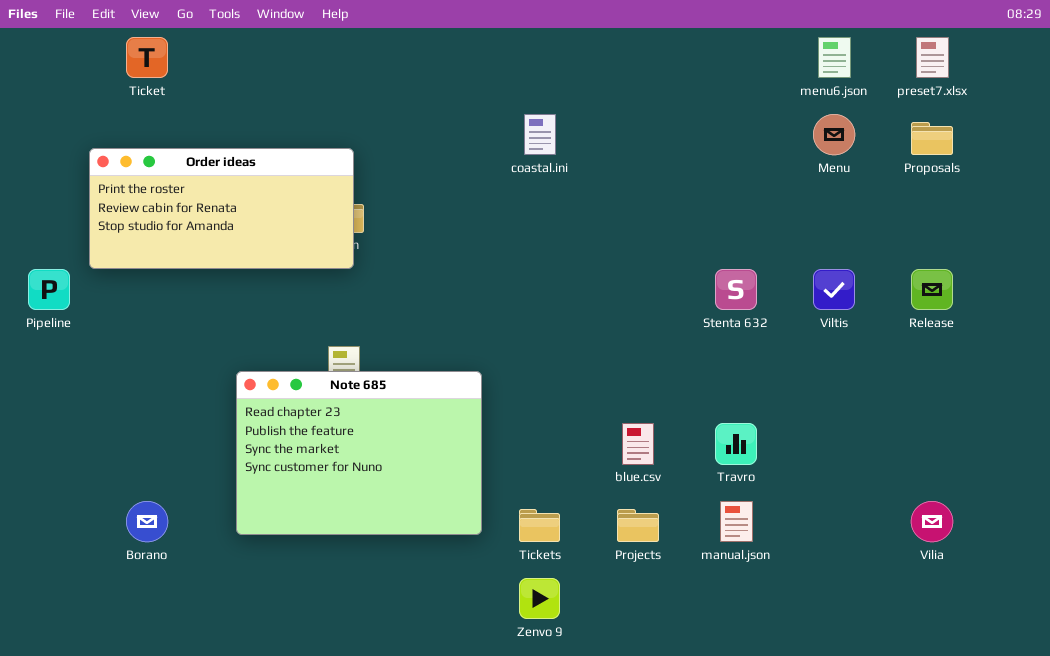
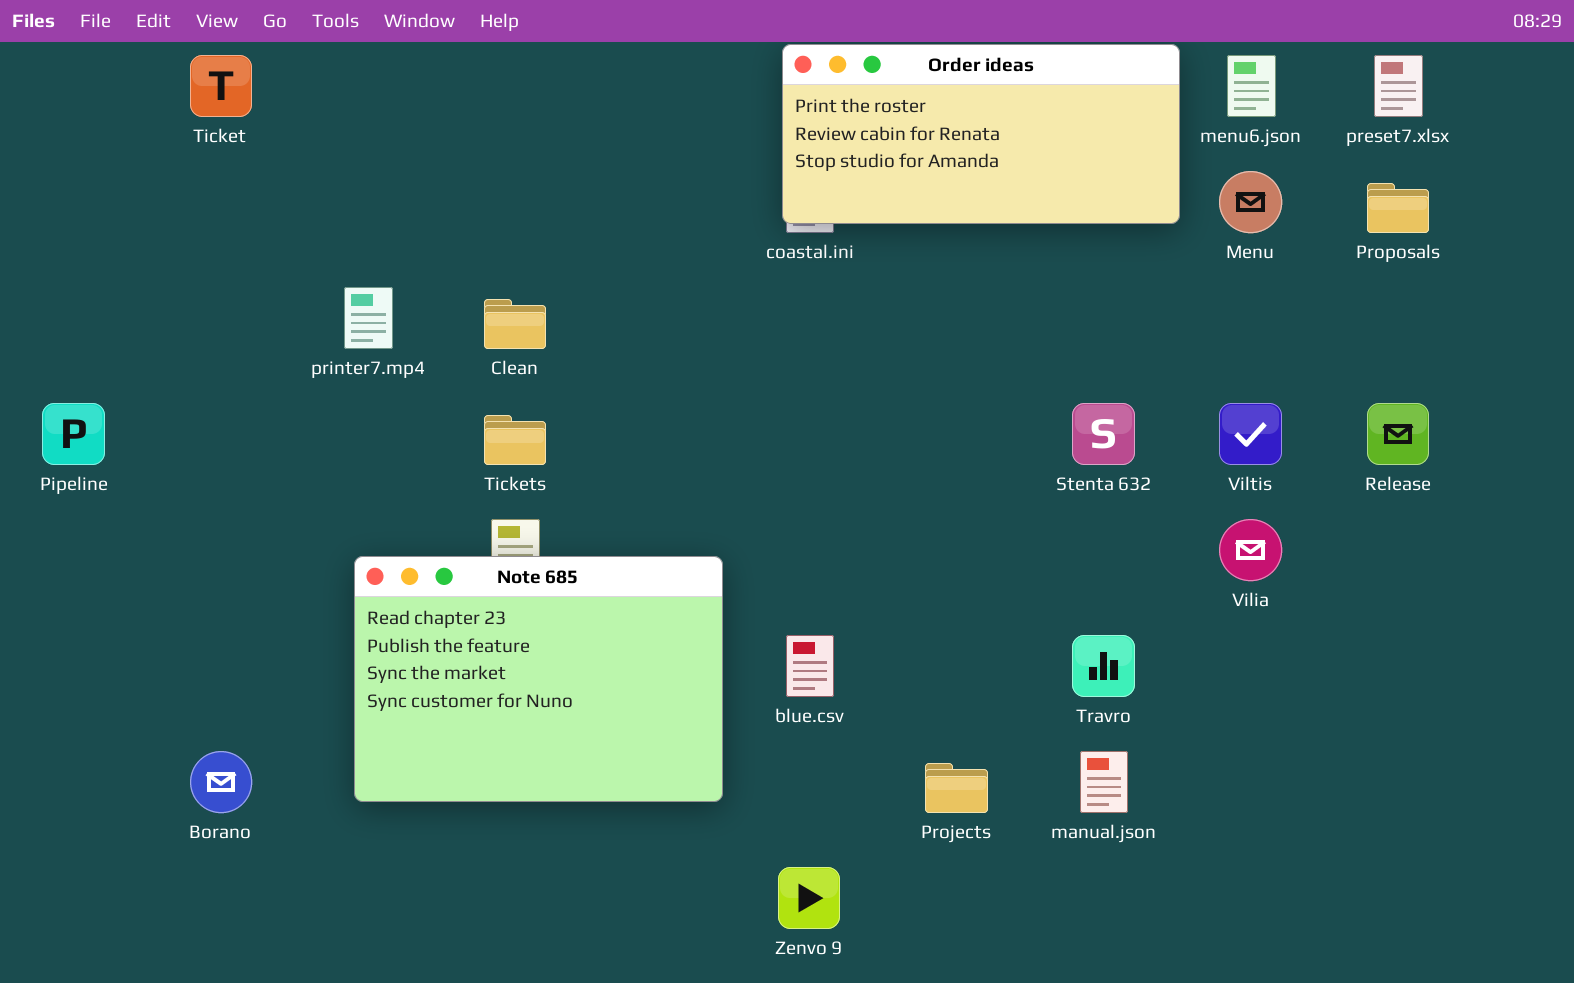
Order ideas: [89,148,354,269] -> [782,44,1180,224], moved
blue.csv: [622,423,654,465] -> [786,635,834,697], moved
Vilia: [911,501,953,542] -> [1219,519,1282,581], moved
Tickets: [519,509,560,542] -> [484,415,546,465], moved

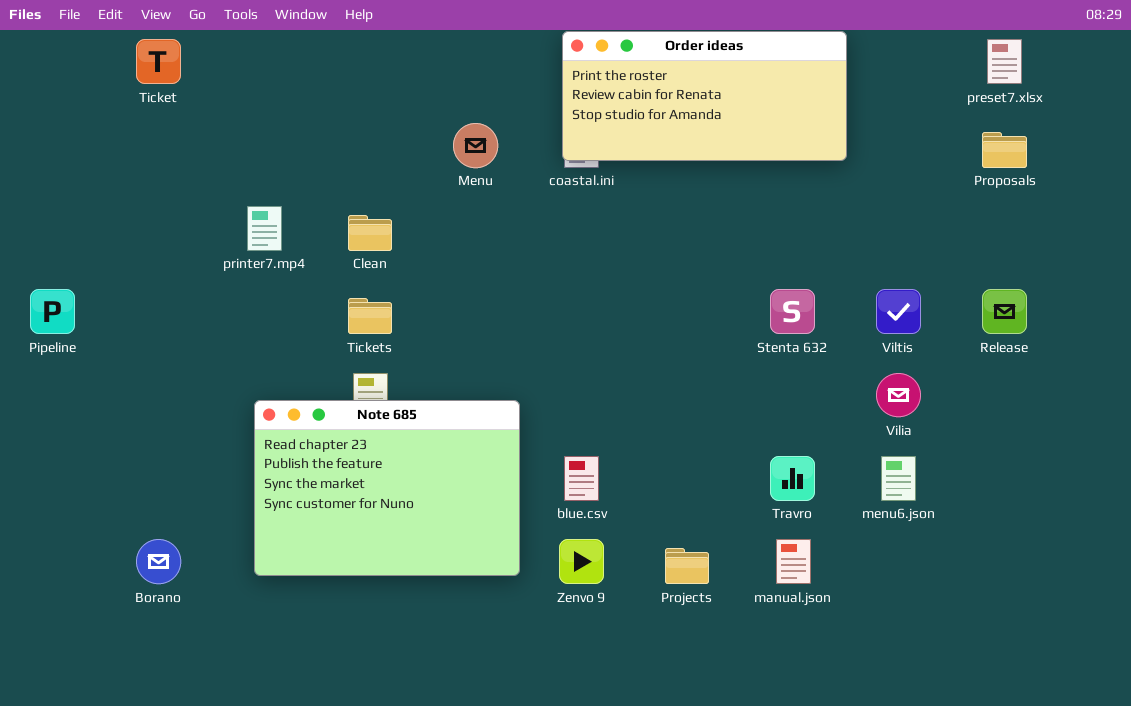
menu6.json: [1227,55,1276,117] -> [881,456,916,501], moved
Menu: [1219,171,1282,233] -> [453,123,498,168], moved
Zenvo 9: [778,867,840,929] -> [559,539,604,584], moved

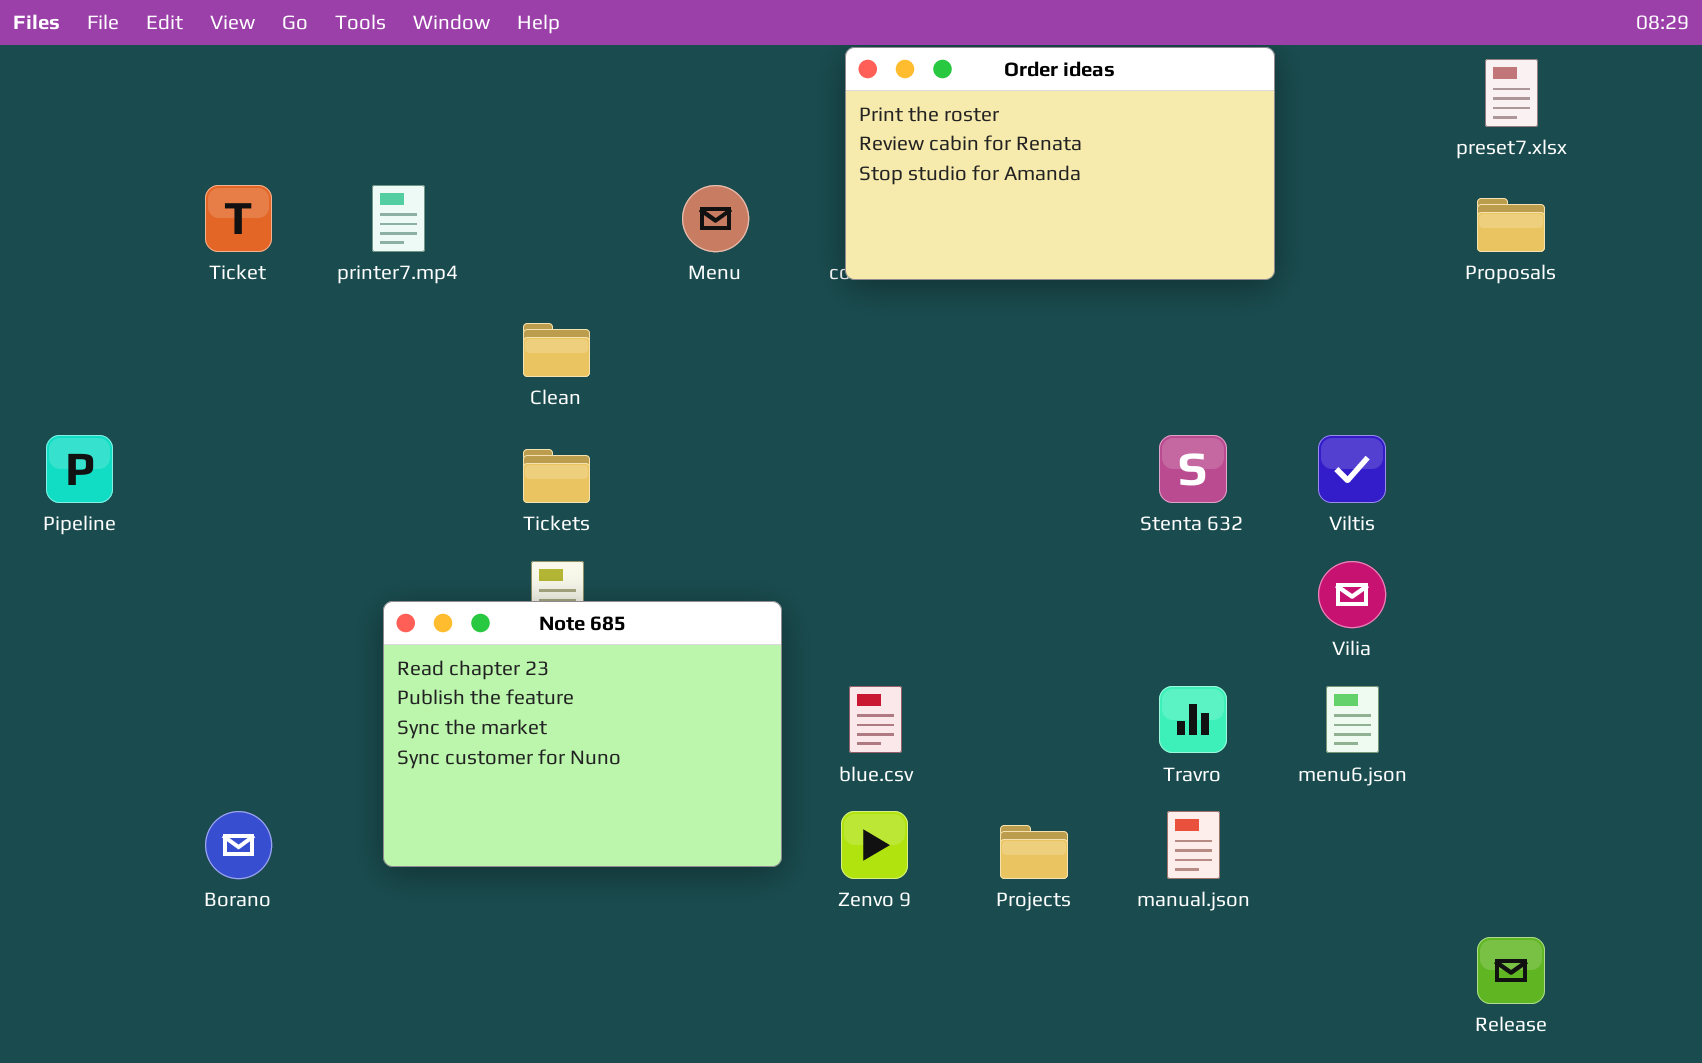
Order ideas: [562,31,847,161] -> [845,47,1275,280], resized
Ticket: [136,39,181,84] -> [205,185,272,252], moved
printer7.mp4: [247,206,282,251] -> [372,185,425,252], moved
Release: [982,289,1027,334] -> [1477,937,1545,1004], moved

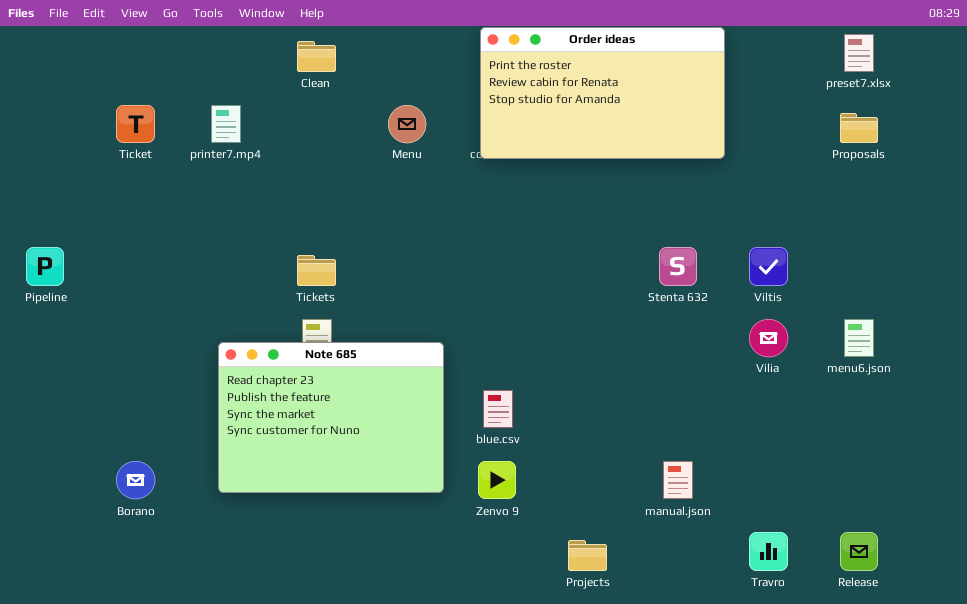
Clean: [523,323,590,377] -> [297,41,336,72], moved
Travro: [1159,686,1227,753] -> [749,532,788,571], moved
menu6.json: [1326,686,1379,753] -> [844,319,874,357], moved
Projects: [1000,825,1068,879] -> [568,540,607,571], moved

